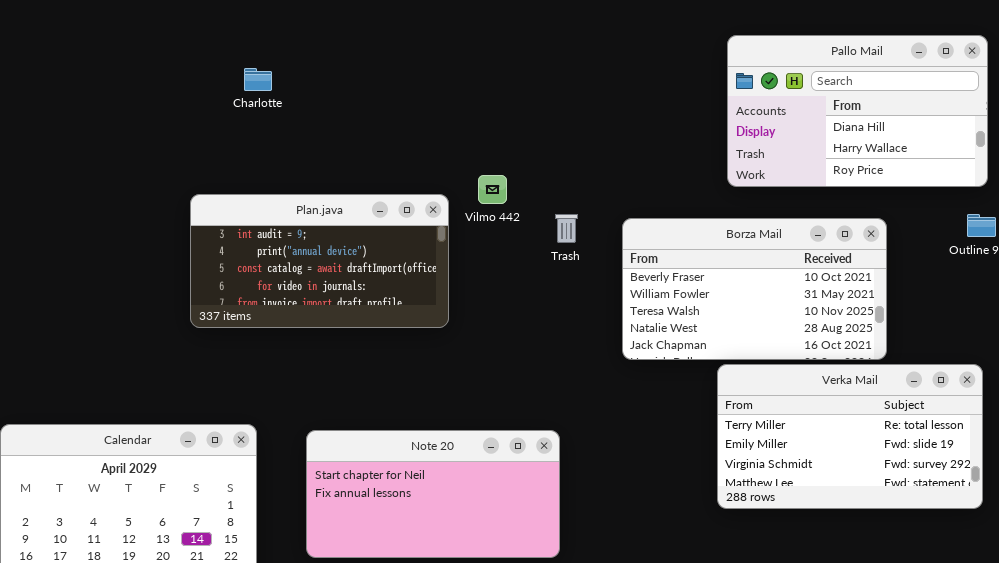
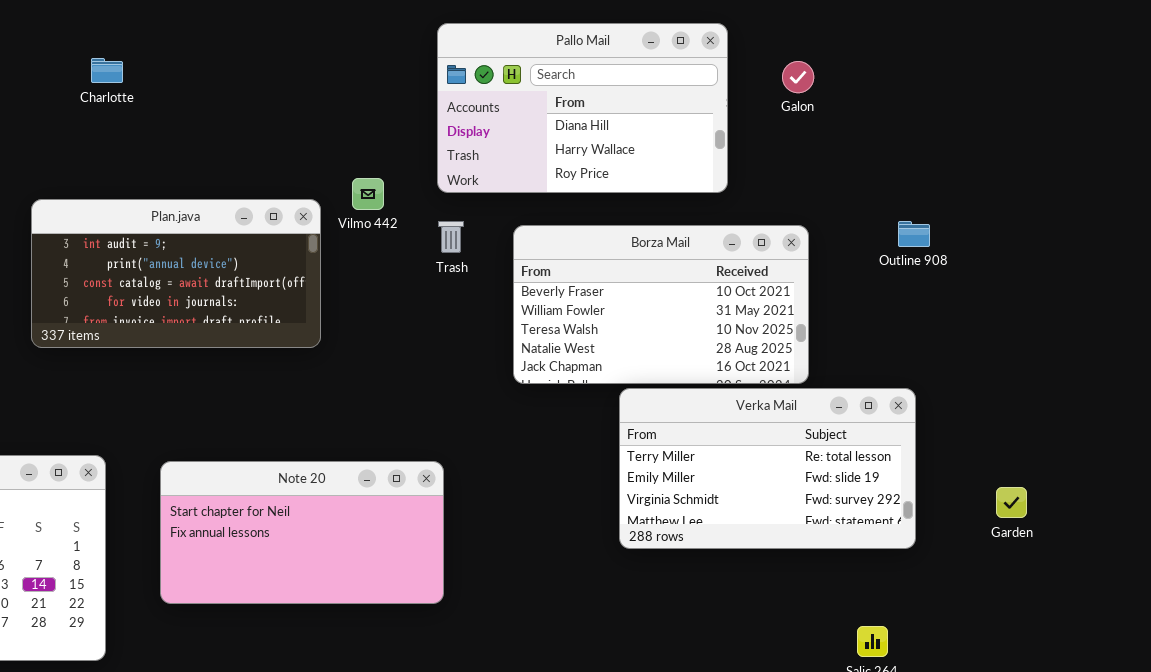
Pallo Mail: [727,35,988,187] -> [437,23,728,193], moved

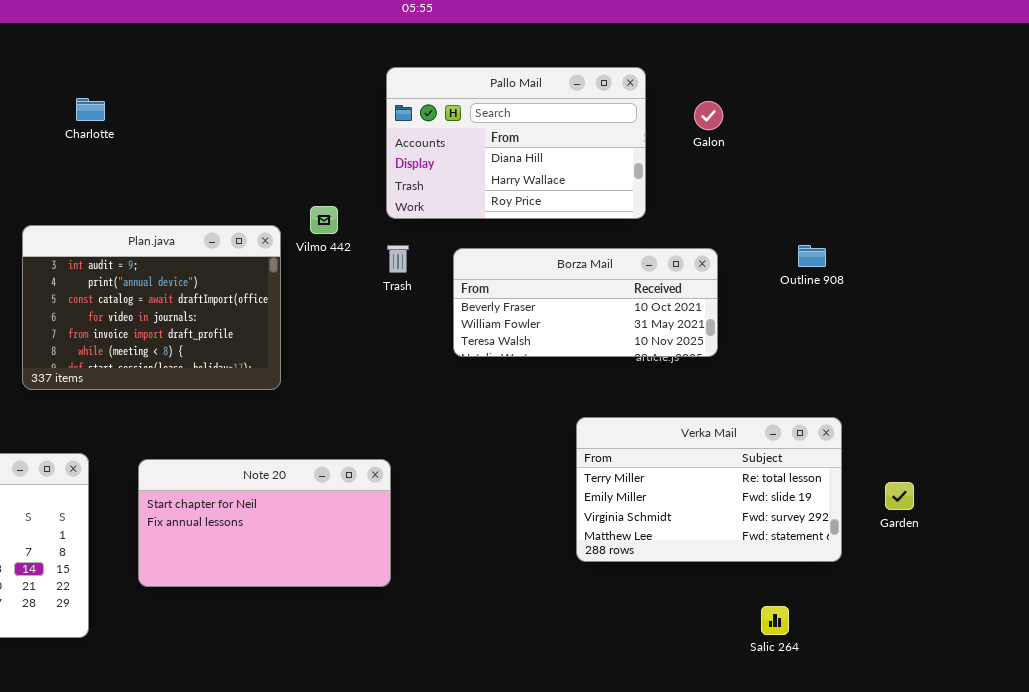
Plan.java: [31,199,321,348] -> [22,225,281,390], resized
Borza Mail: [513,225,809,384] -> [453,248,718,357], resized
Verka Mail: [619,388,916,549] -> [576,417,842,562], moved

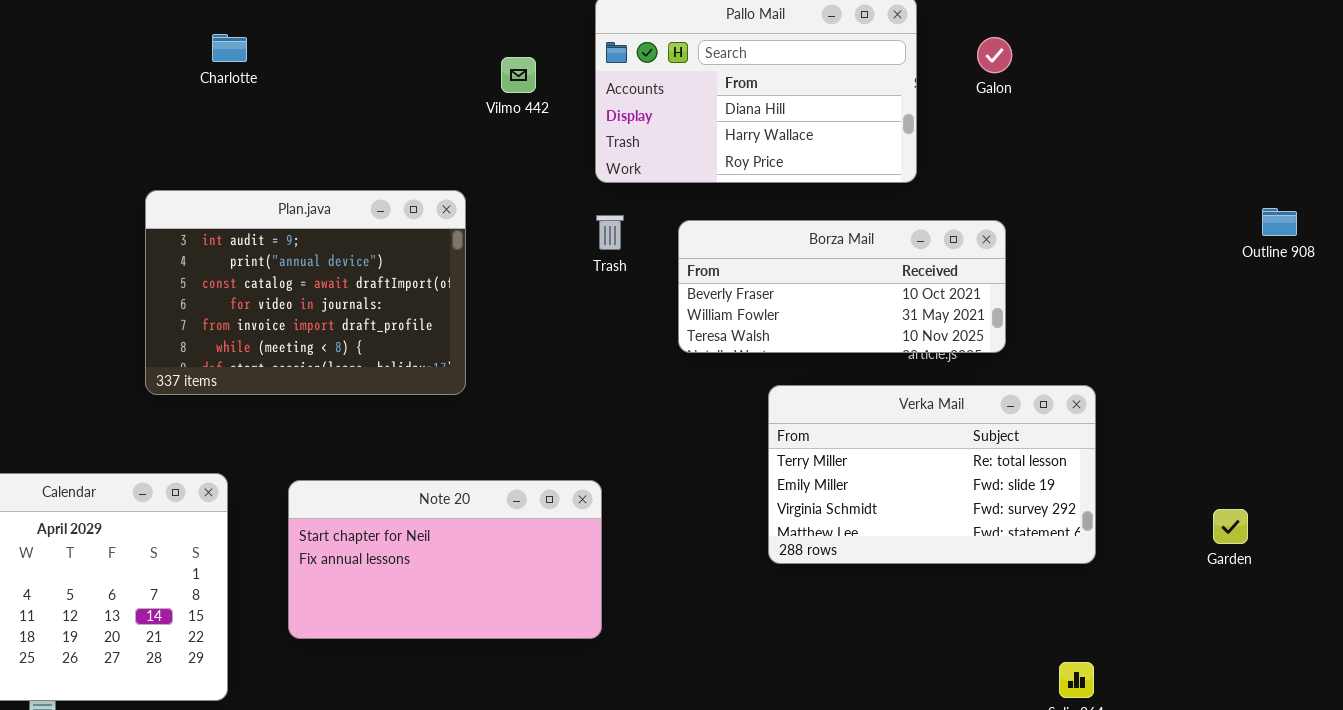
Vilmo 442: [310,206,338,234] -> [501,57,536,93], moved
Outline 908: [798,245,826,267] -> [1262,208,1297,236], moved
Verka Mail: [576,417,842,562] -> [768,385,1096,564], moved

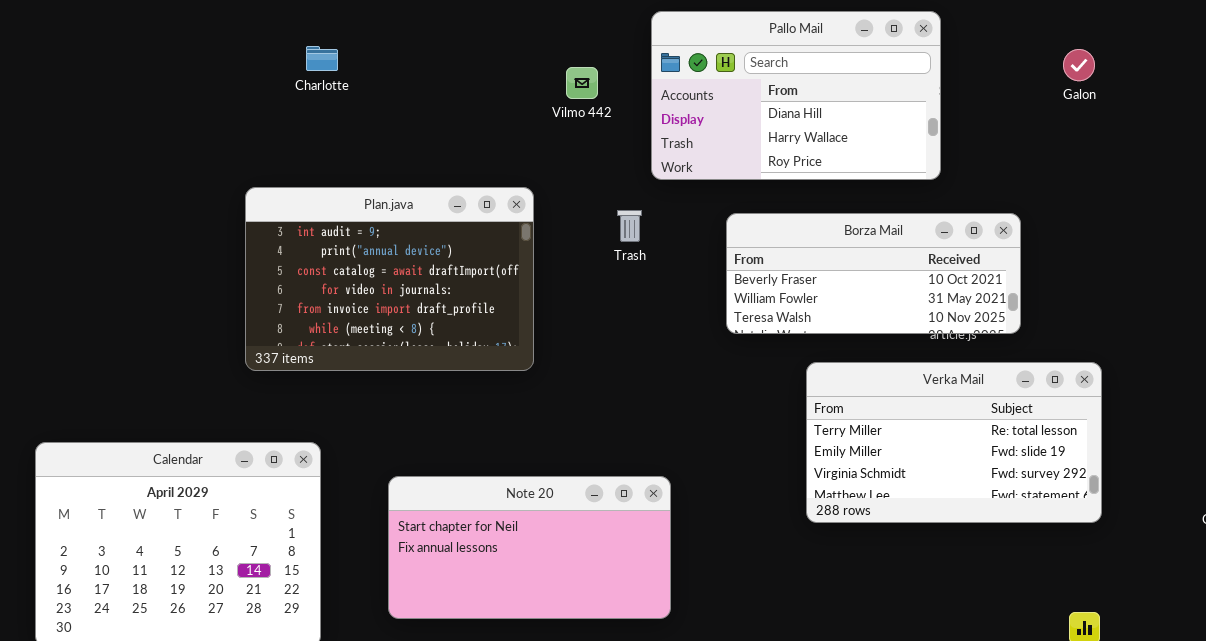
Galon: [977,37,1012,73] -> [1063,49,1095,81], moved
Trash: [596,215,624,250] -> [617,210,642,242], moved
Note 20: [288,480,602,639] -> [388,476,671,619], moved

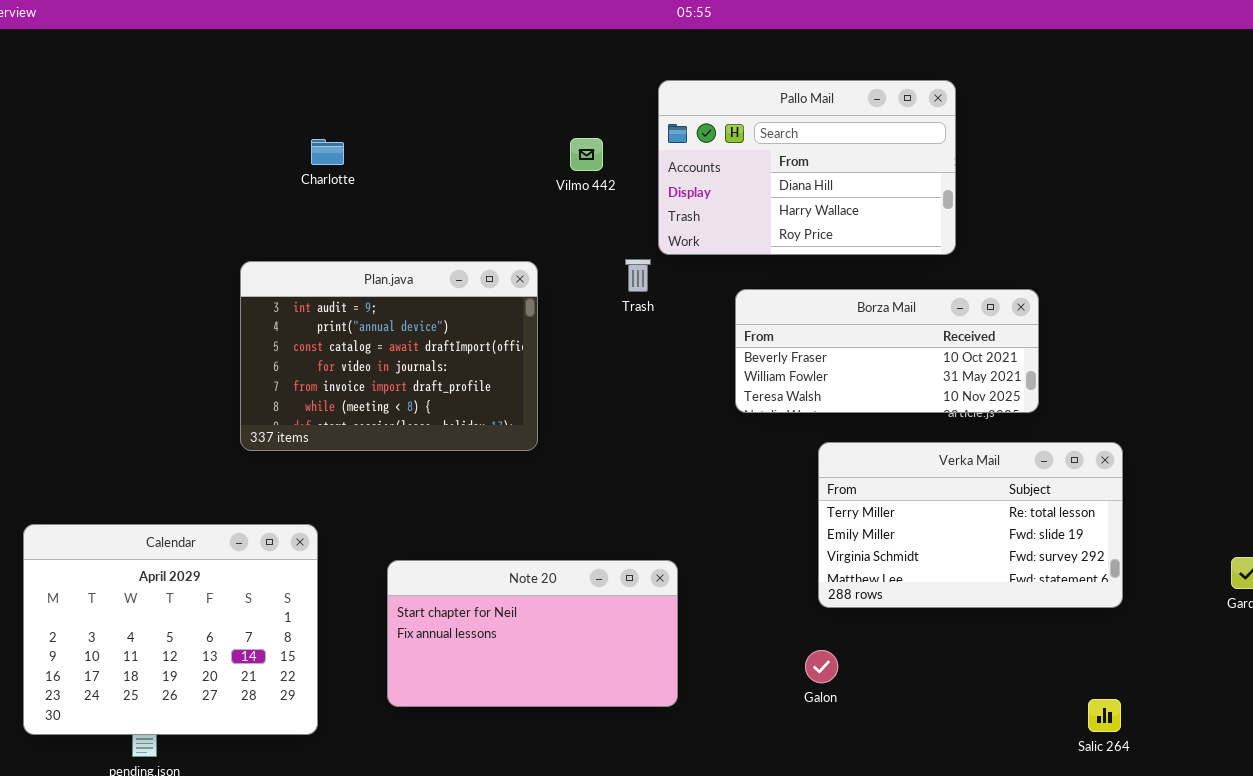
Charlotte: [306,46,338,71] -> [311,139,344,165], moved
Galon: [1063,49,1095,81] -> [805,650,838,683], moved
Trash: [617,210,642,242] -> [625,259,651,292], moved

